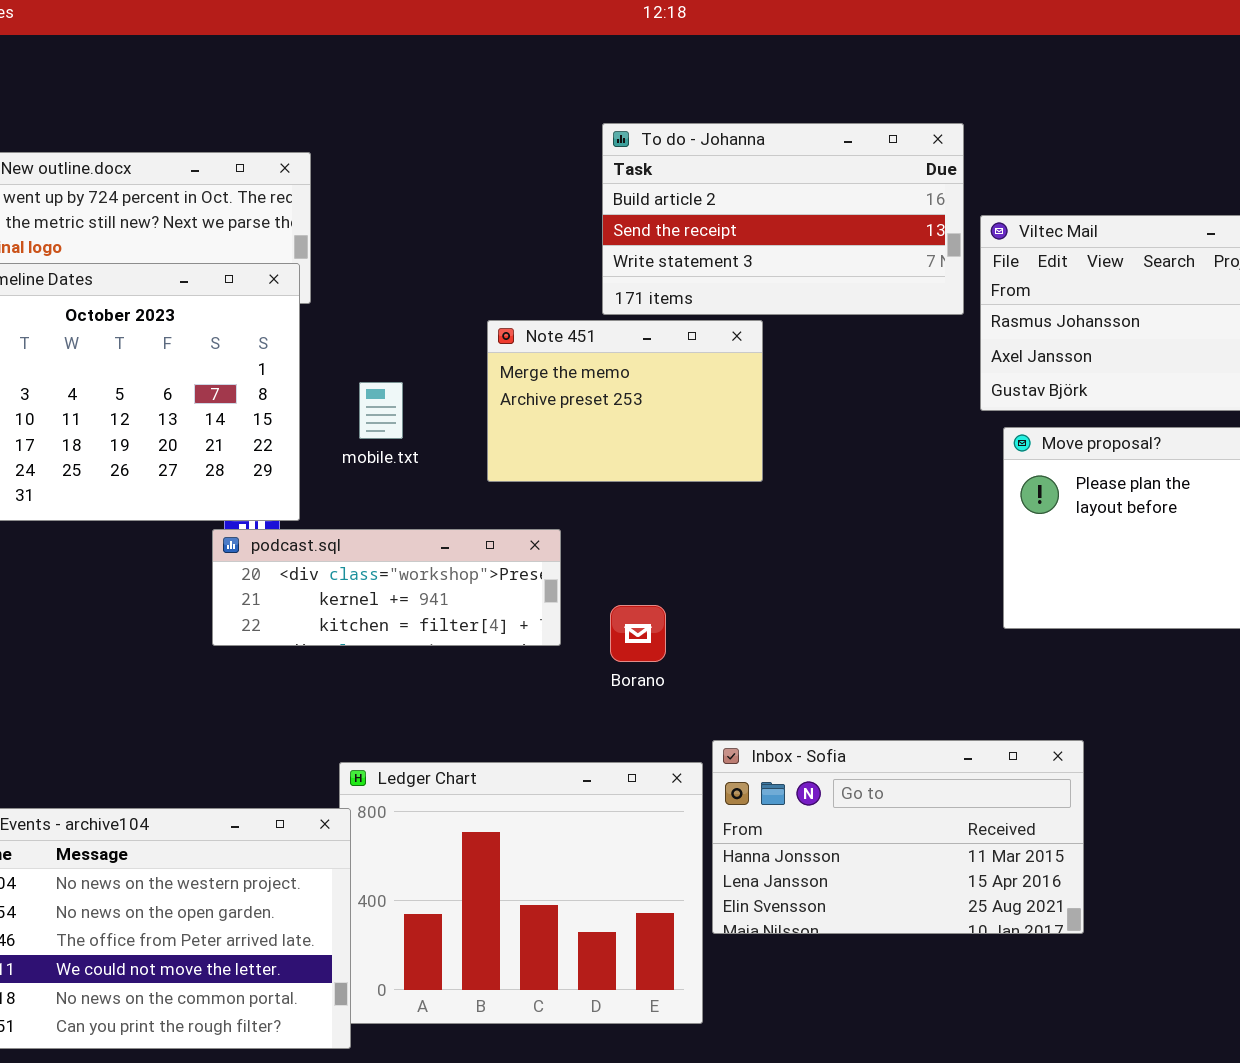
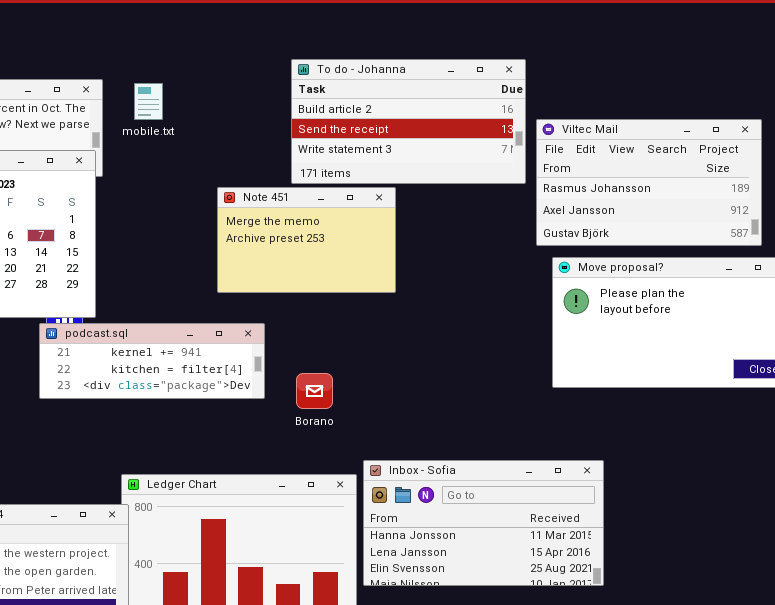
mobile.txt: [359,382,403,439] -> [134,83,163,120], moved
podcast.sql: [212,529,561,646] -> [39,323,265,399], scrolled down 1 row

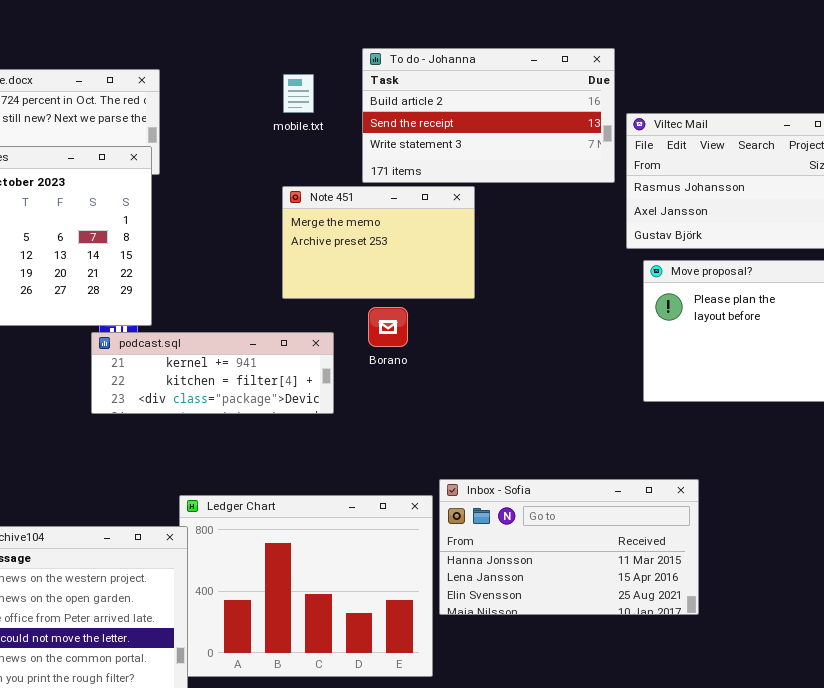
mobile.txt: [134,83,163,120] -> [283,74,314,113], moved
Borano: [296,373,333,409] -> [368,307,408,347], moved

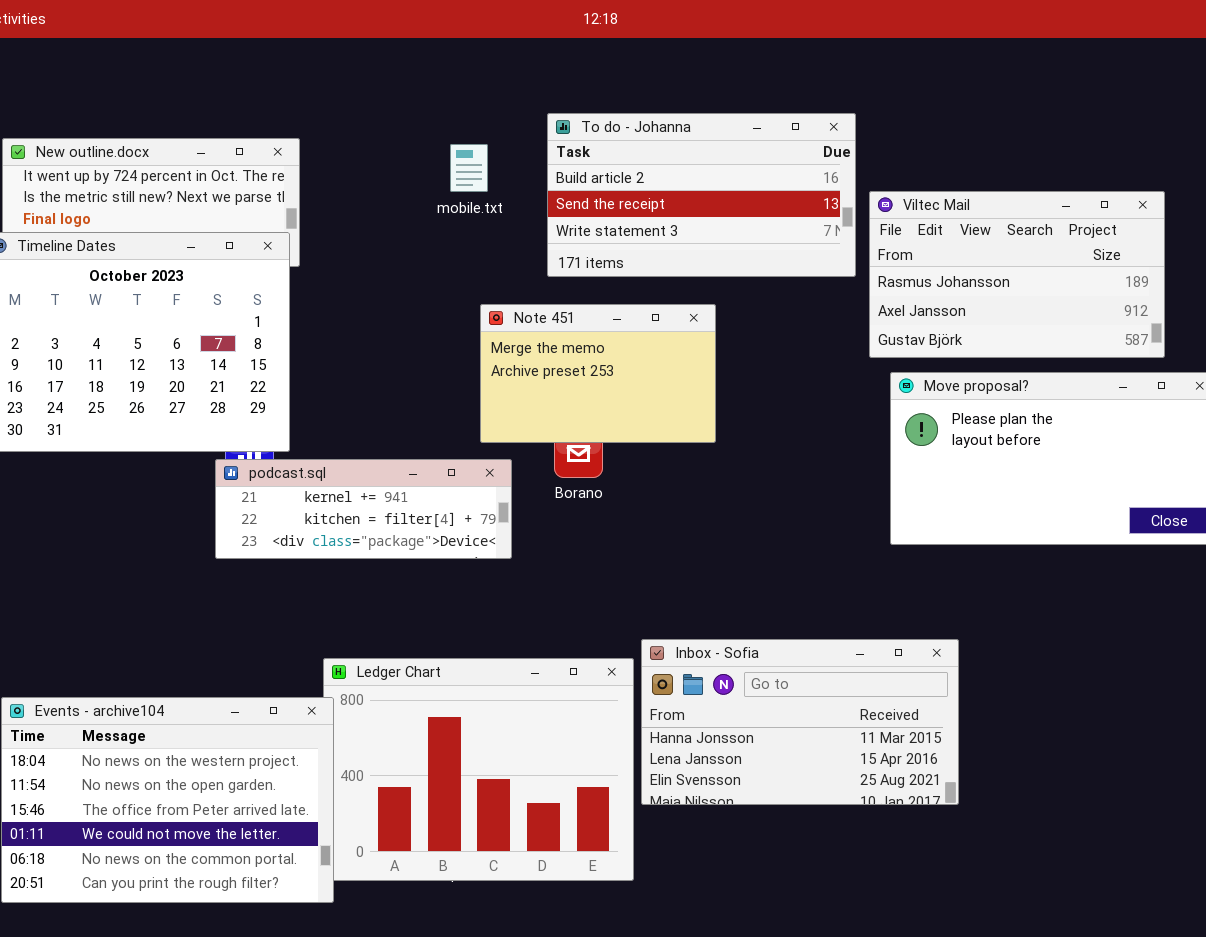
Note 451: [282,186,475,299] -> [480,304,716,443], moved

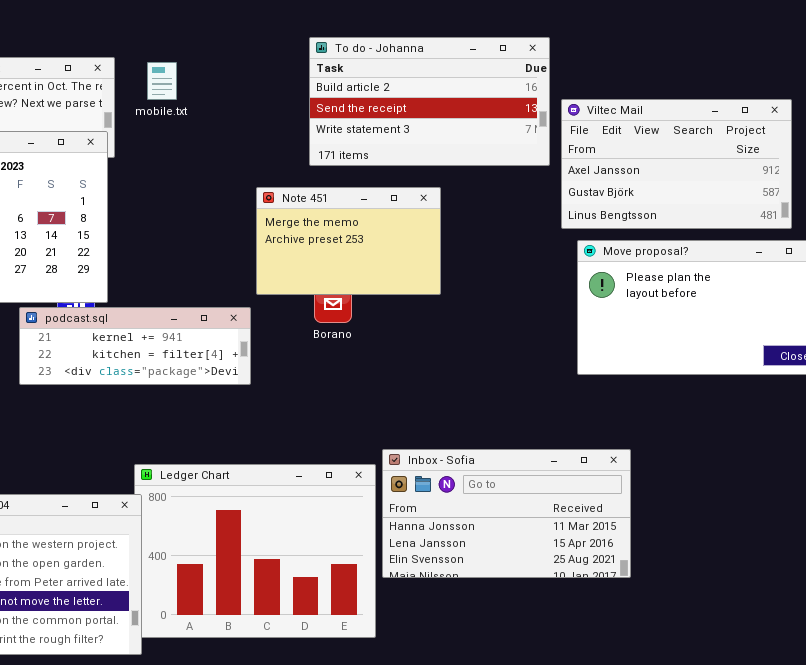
mobile.txt: [450,144,488,192] -> [147,62,177,100], moved
Viltec Mail: [869,191,1165,358] -> [561,99,792,229], scrolled down 1 row
podcast.sql: [215,459,512,559] -> [19,307,251,385], moved

